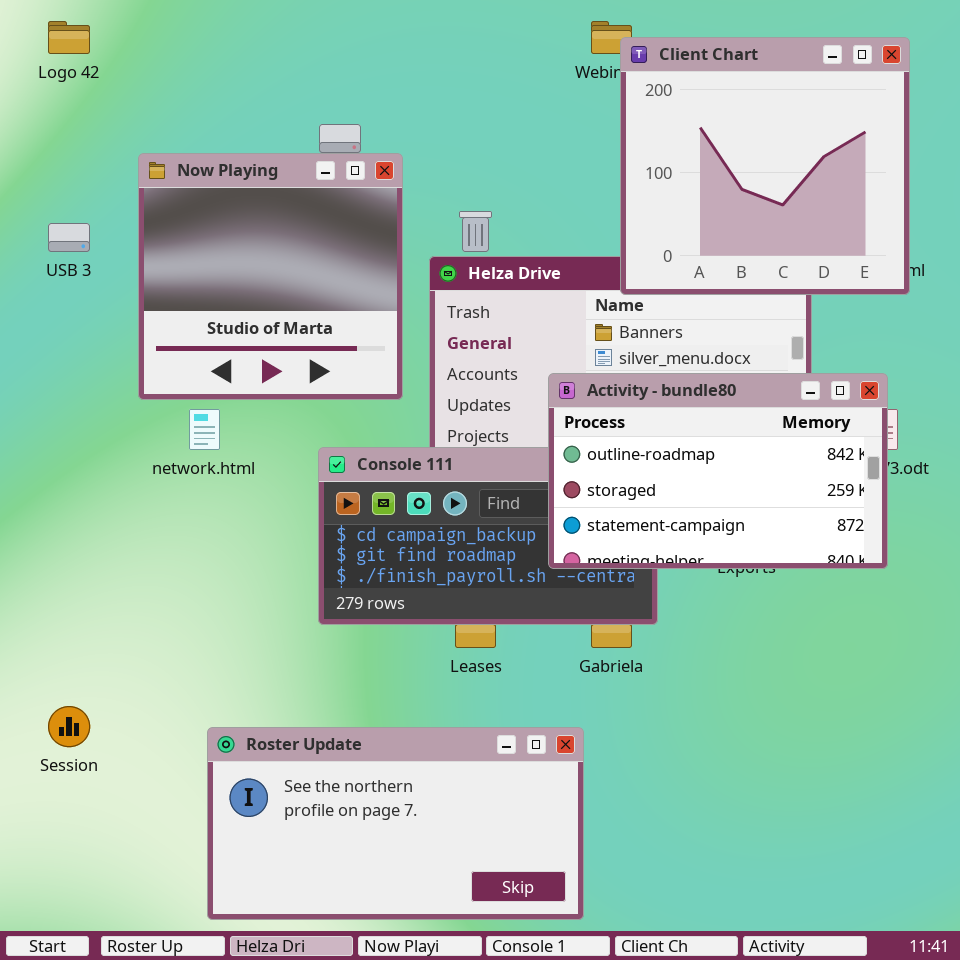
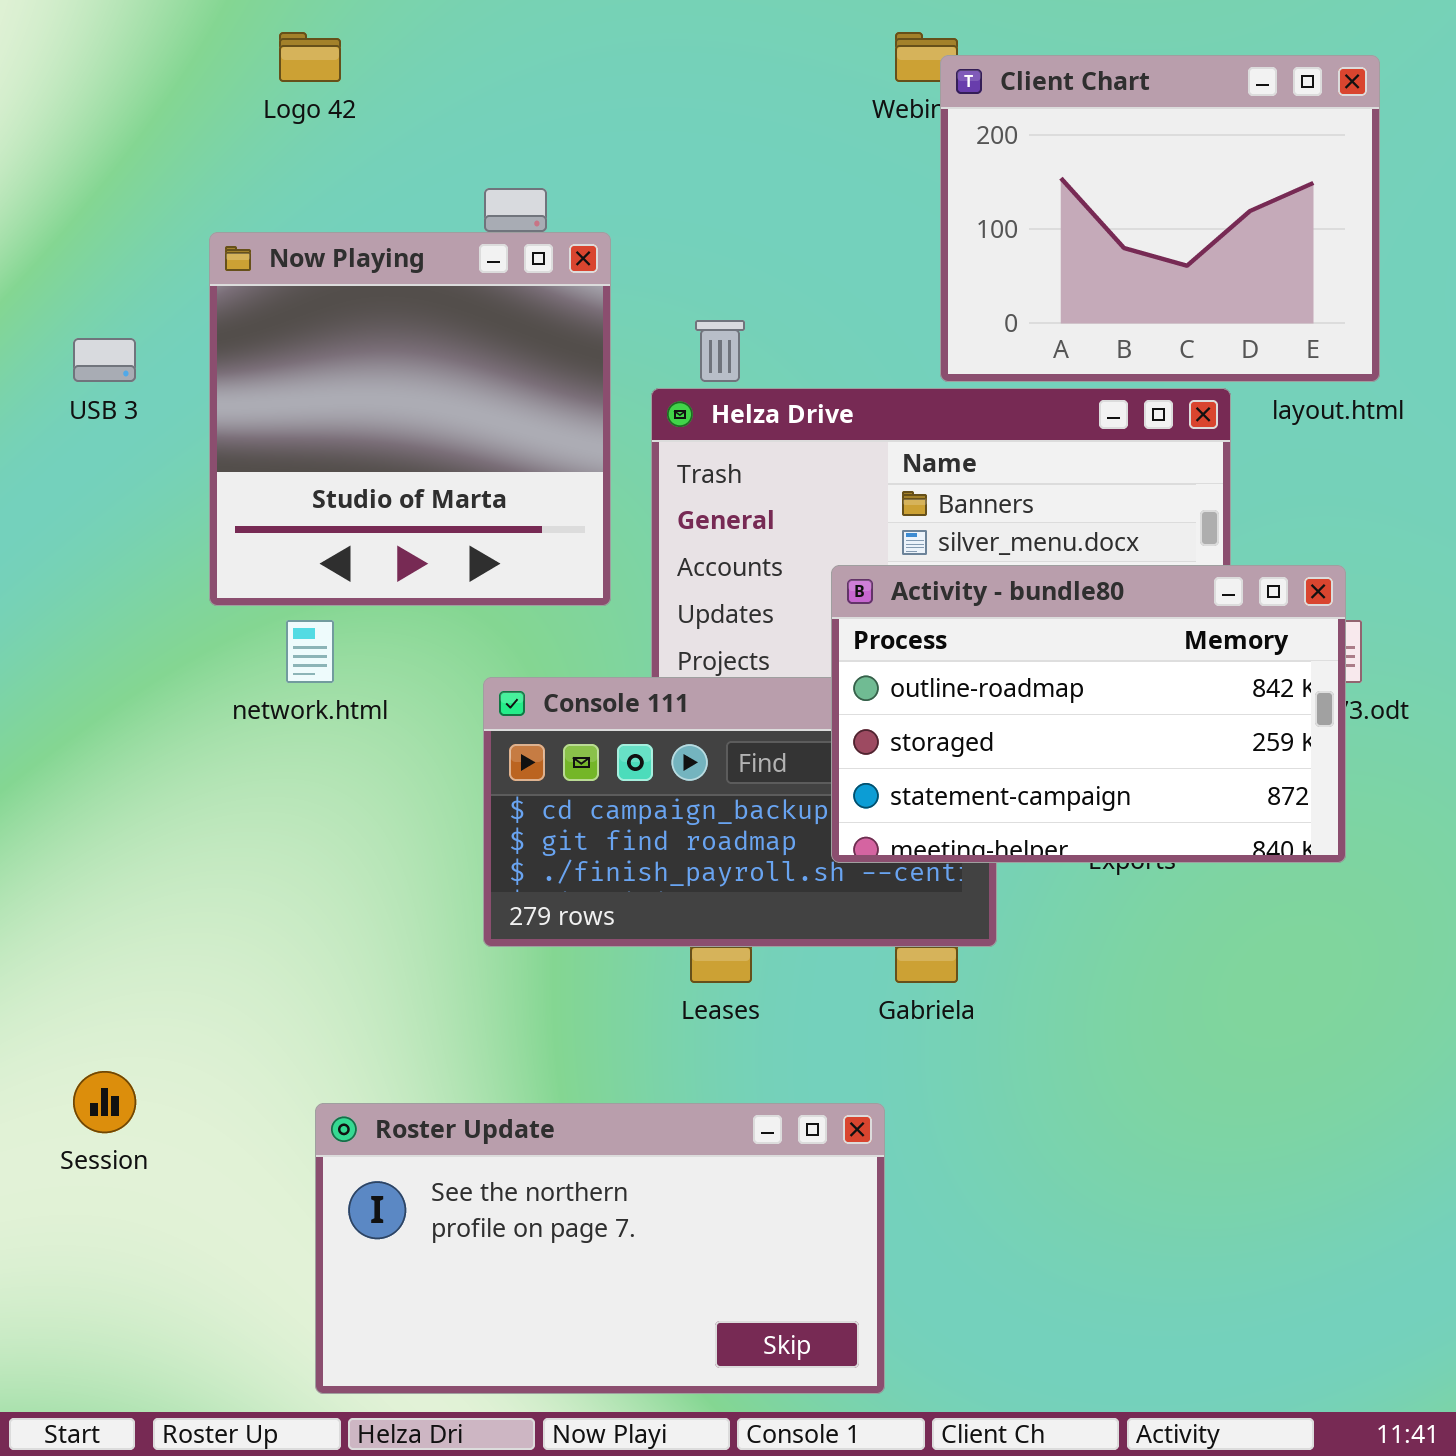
Logo 42: [48,21,90,54] -> [279,32,341,82], moved
Client Chart: [620,37,910,295] -> [940,55,1380,382], resized

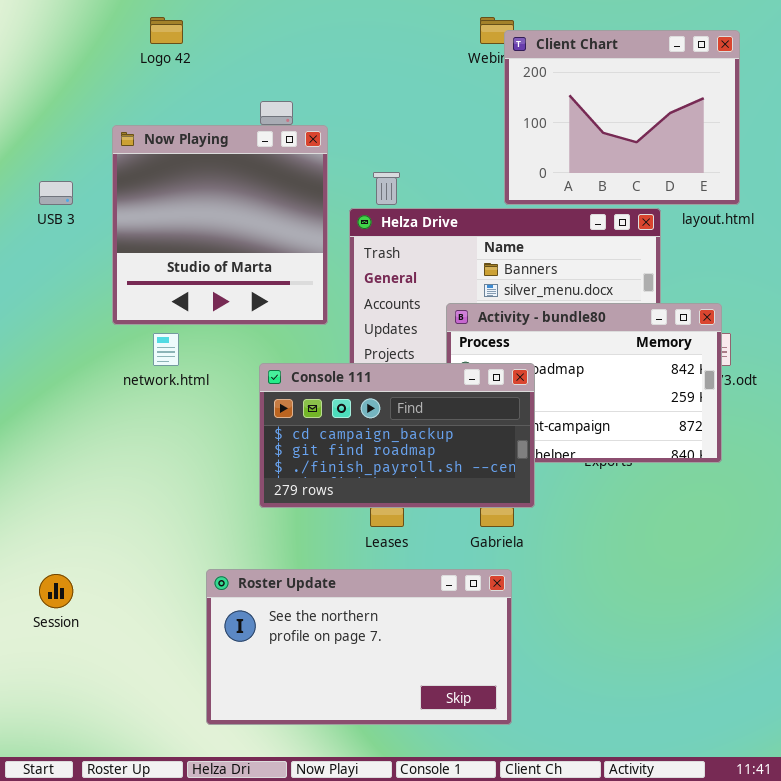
Console 111: [483,677,997,947] -> [259,363,535,508], raised
Roster Update: [315,1103,885,1394] -> [206,569,512,725], moved

